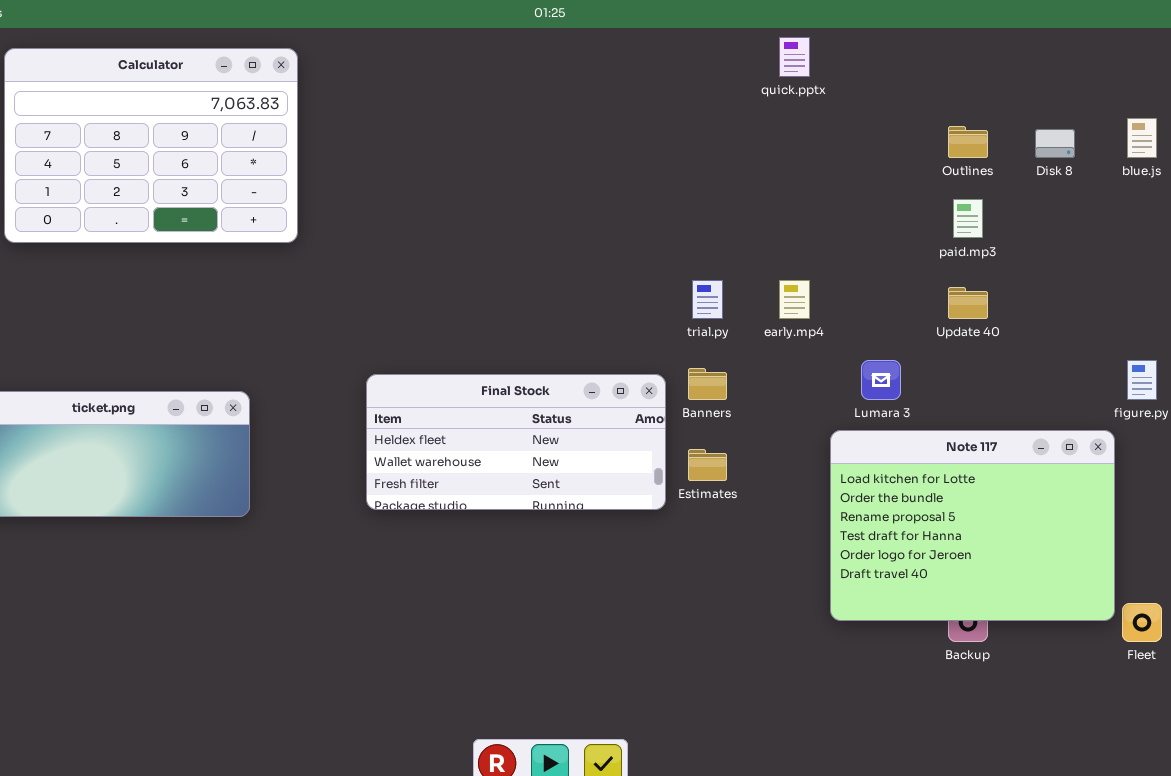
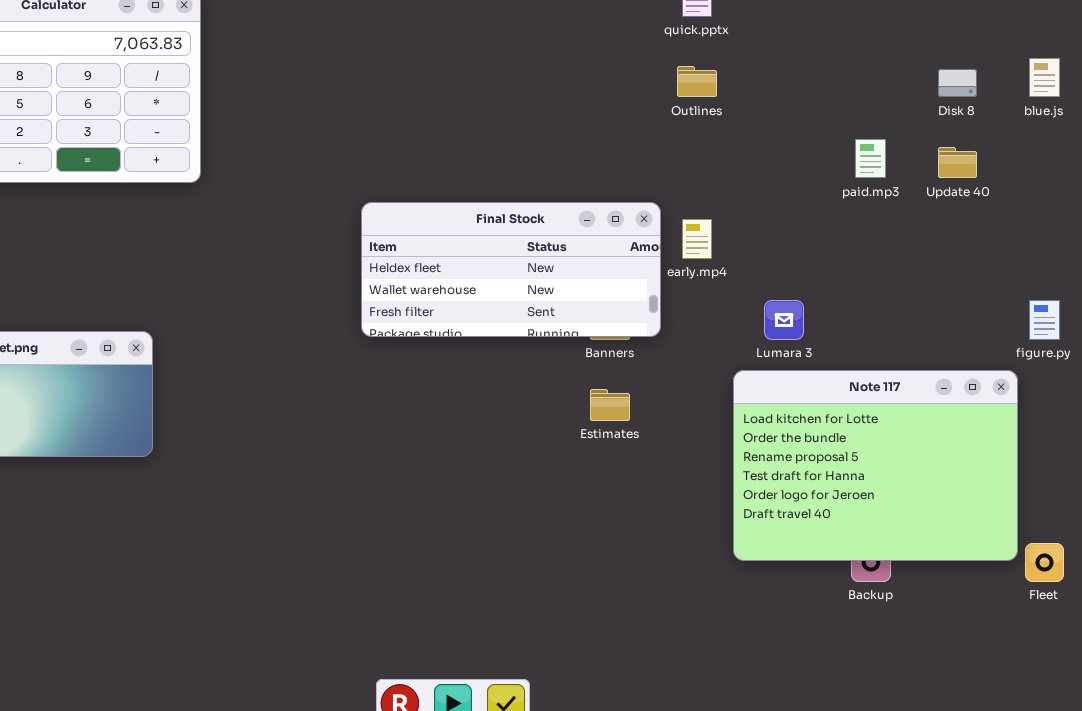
Outlines: [948,126,988,158] -> [677,66,717,97], moved
Update 40: [948,287,988,319] -> [938,147,977,178], moved
Final Stock: [366,374,666,510] -> [361,202,661,337], moved

